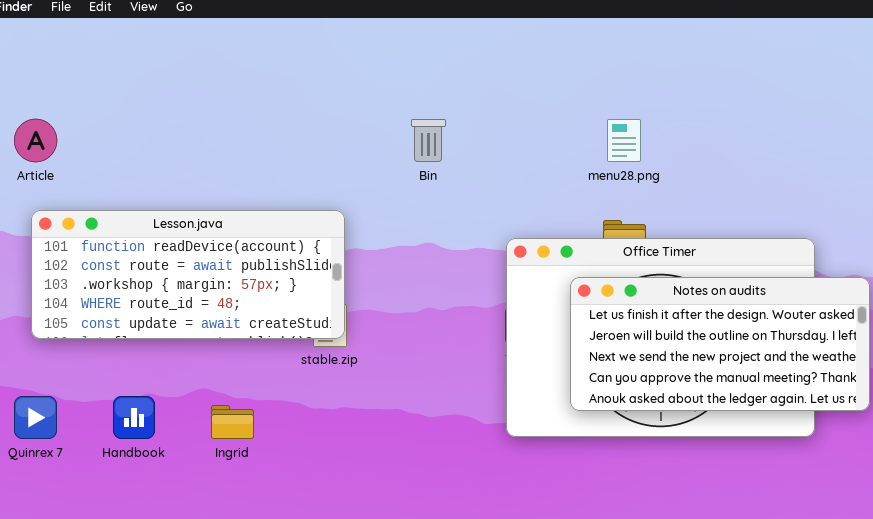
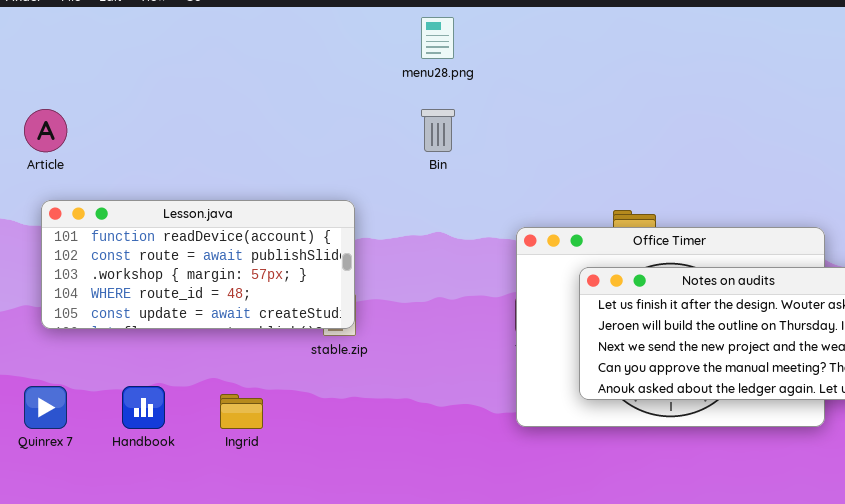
menu28.png: [607,119,641,162] -> [421,17,454,59], moved

